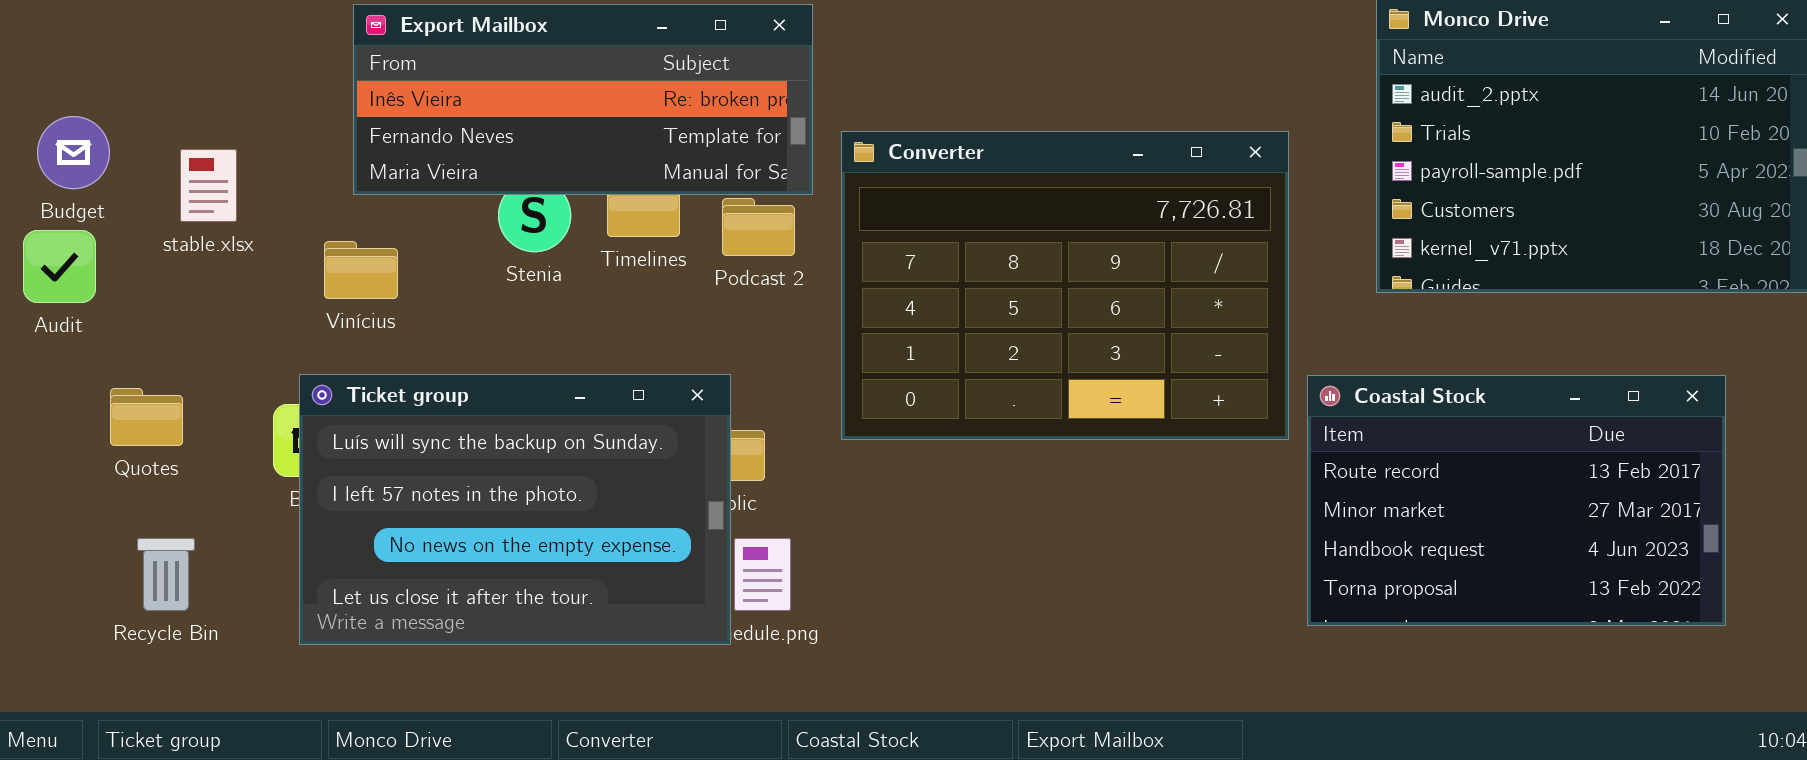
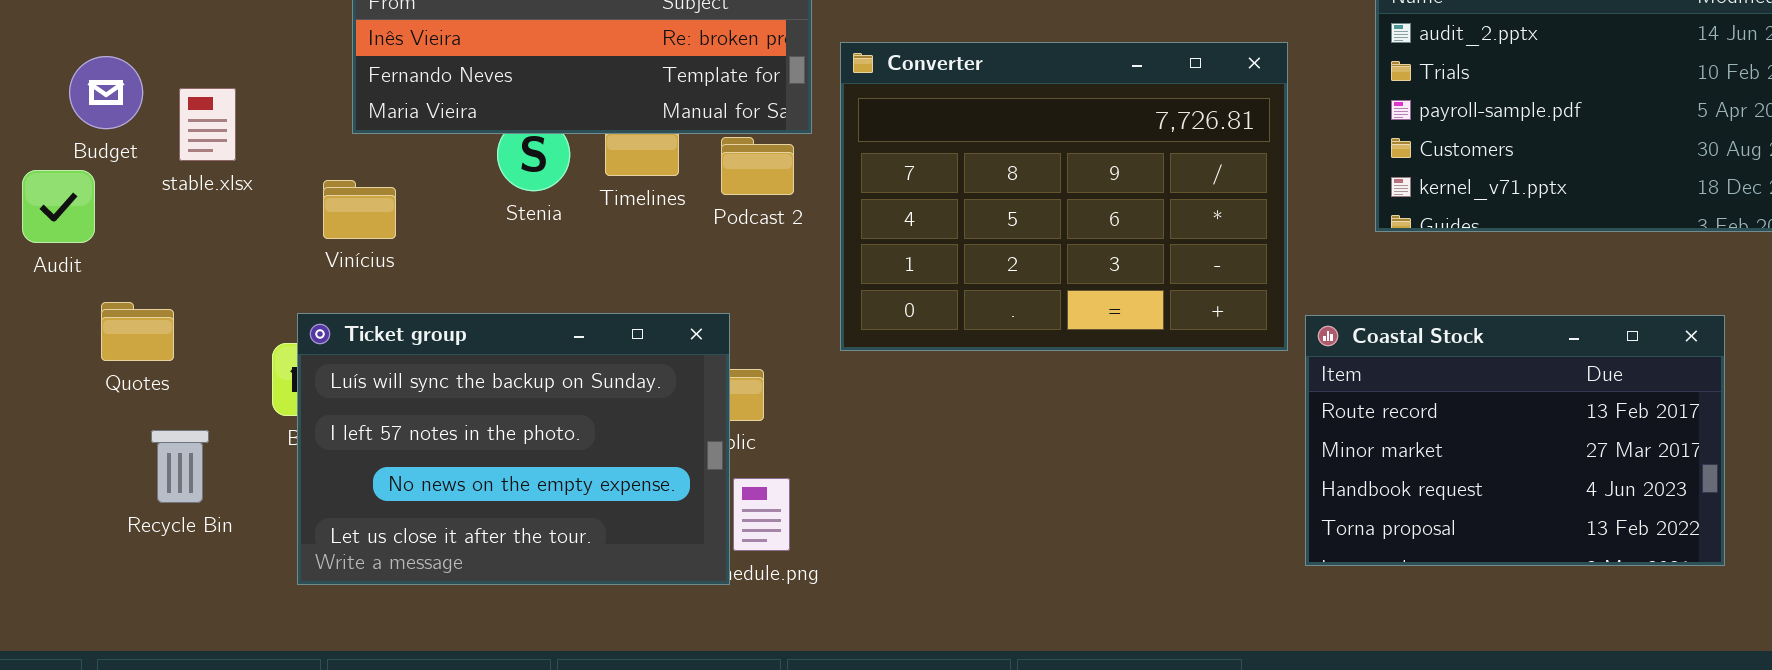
Budget: [37,116,110,189] -> [69,56,143,129], moved
Converter: [841,131,1289,440] -> [840,42,1288,351], moved
Quotes: [110,388,183,446] -> [101,302,174,361], moved
Recycle Bin: [137,538,195,611] -> [151,430,209,503], moved

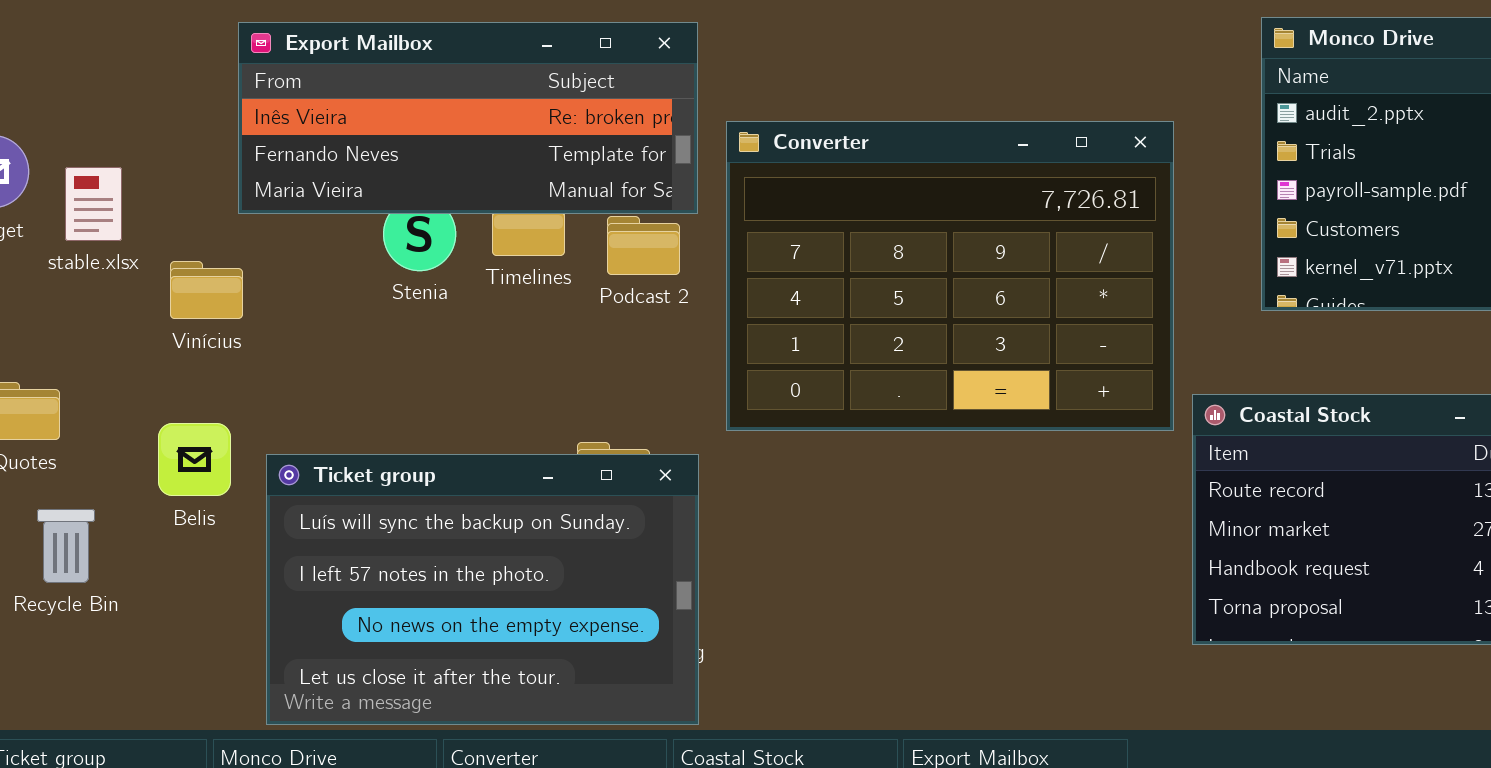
Vinícius: [323,180,396,239] -> [170,261,243,319], moved
Ticket group: [297,313,730,585] -> [266,454,699,725], moved

